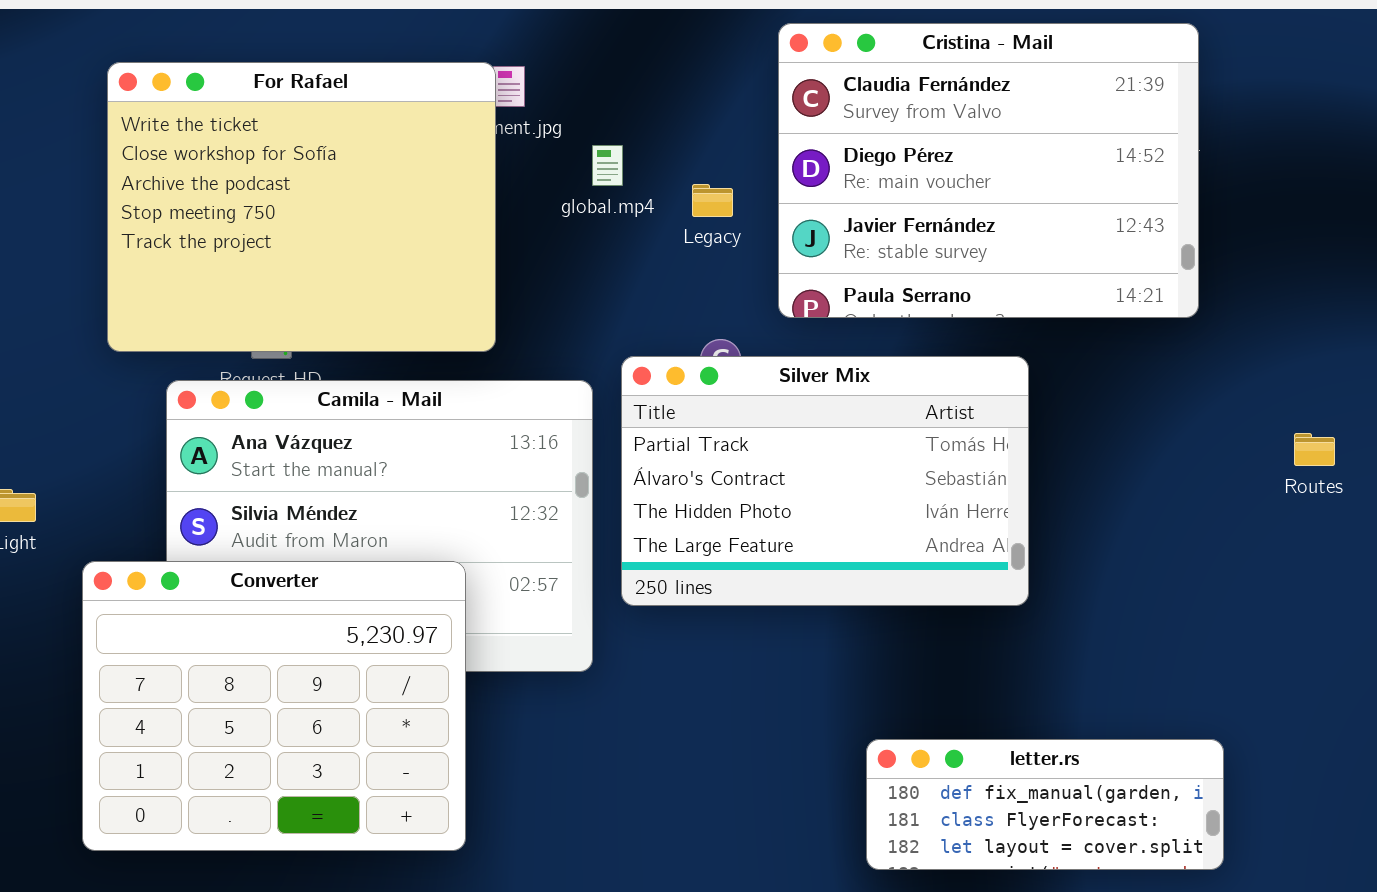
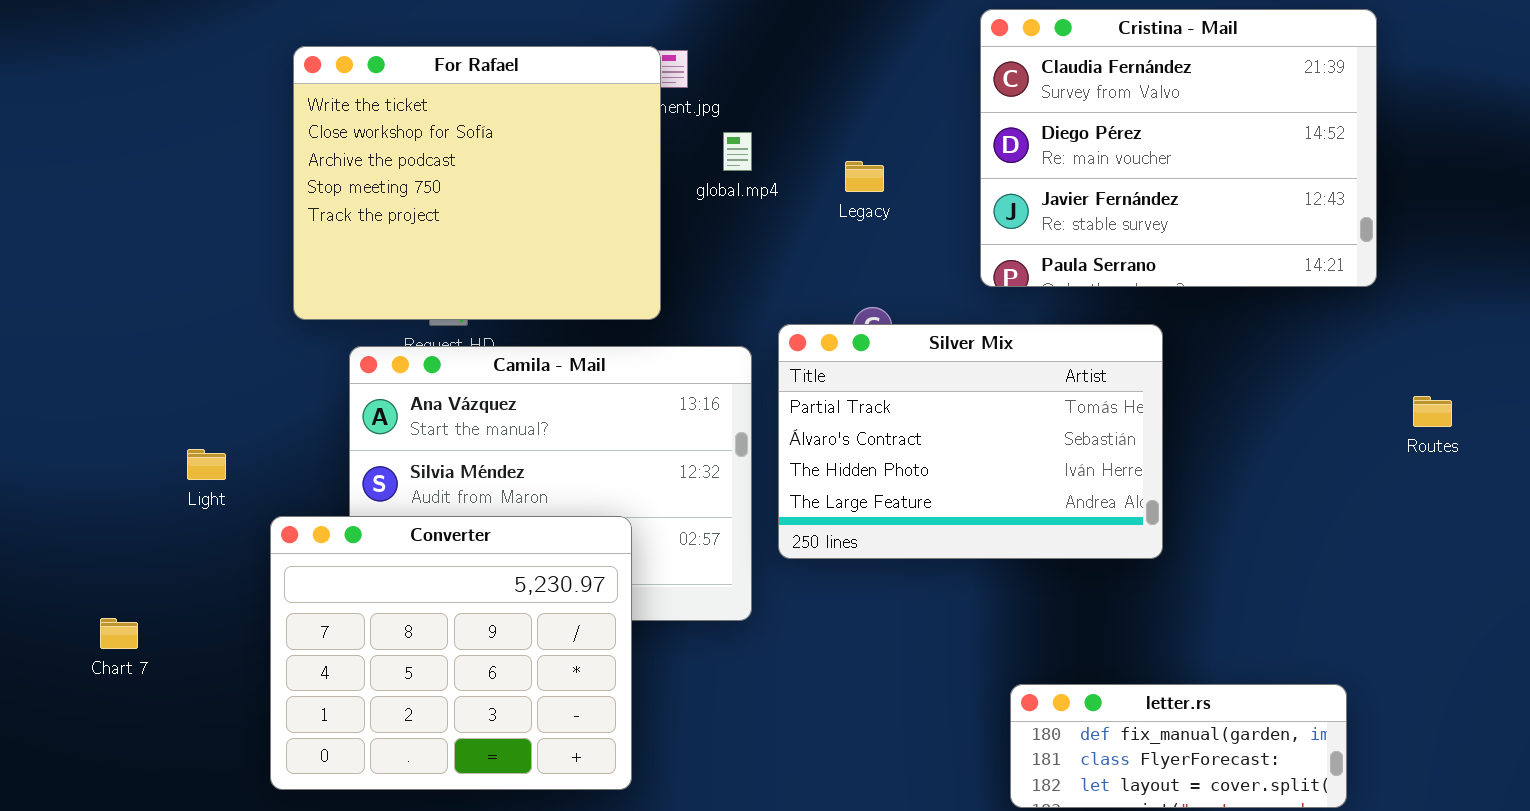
Cristina - Mail: [778,23,1199,318] -> [980,9,1377,287], moved
global.mp4: [592,145,623,186] -> [723,132,752,171], moved

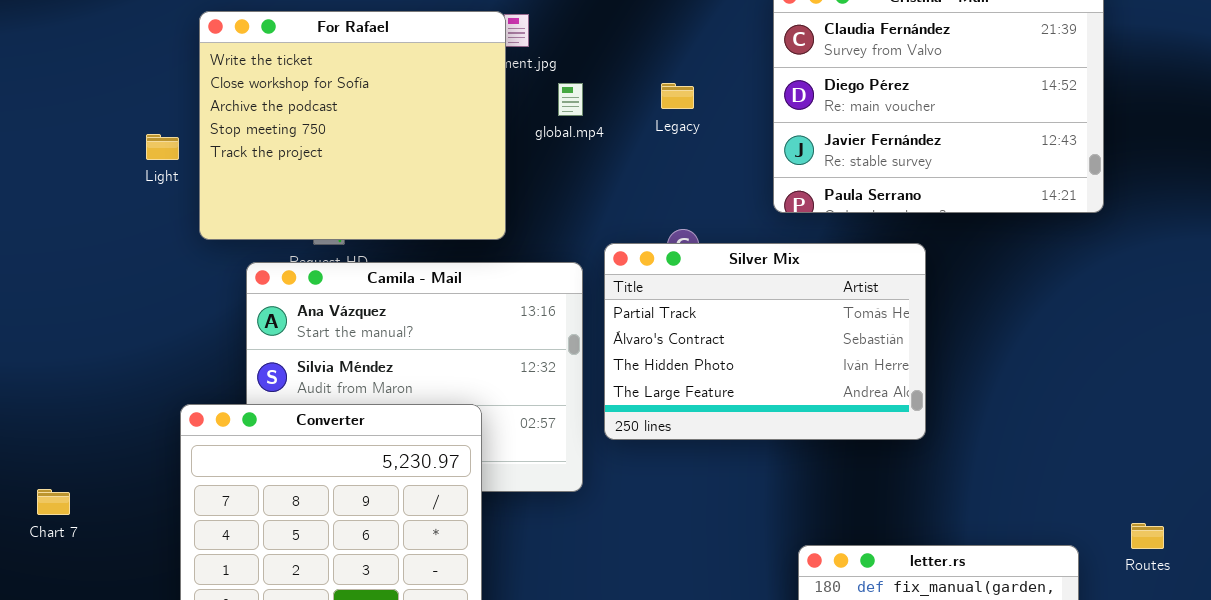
Legacy: [845,161,884,192] -> [661,83,694,109], moved
Routes: [1413,396,1452,427] -> [1131,523,1164,549], moved
Light: [187,449,226,480] -> [146,134,179,160], moved

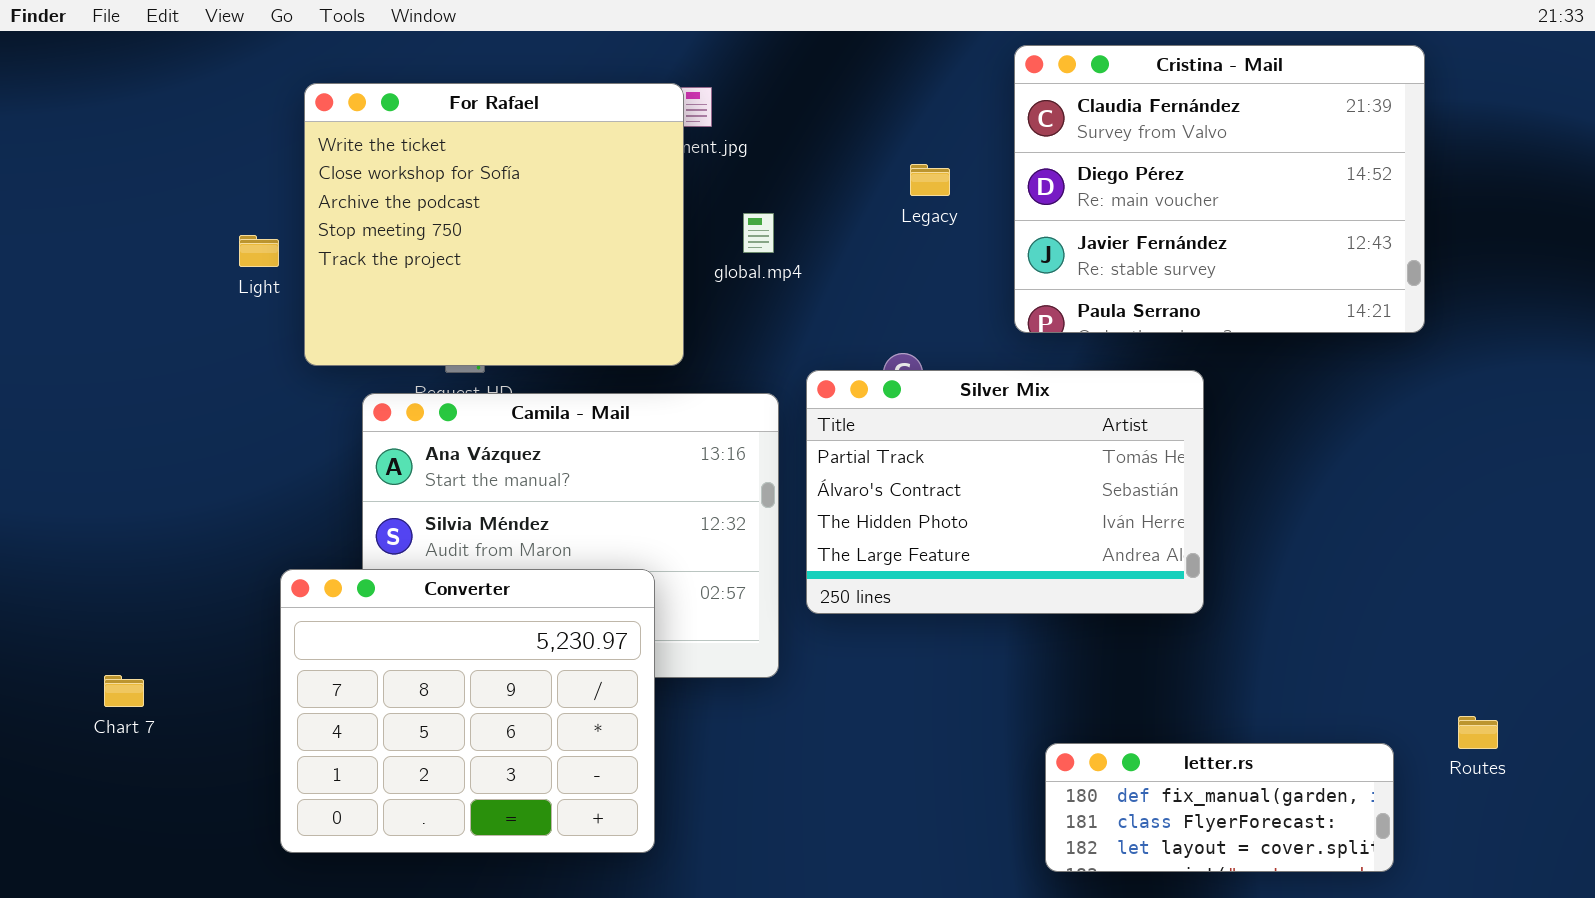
global.mp4: [558,83,583,116] -> [743,213,774,253], moved
Legacy: [661,83,694,109] -> [910,164,950,196], moved

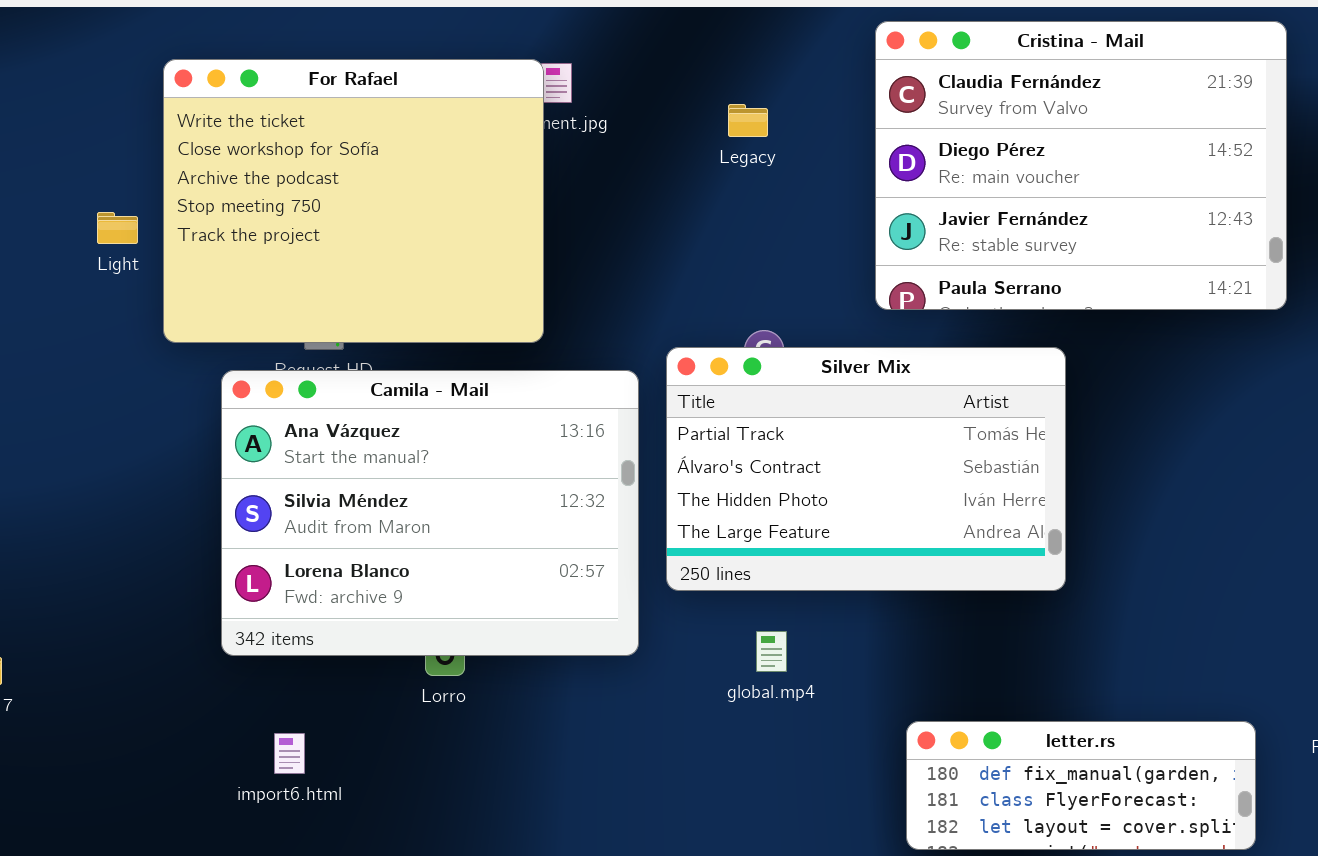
Legacy: [910,164,950,196] -> [728,104,768,137], moved
global.mp4: [743,213,774,253] -> [756,631,787,672], moved
Converter: [280,569,655,853] -> none, closed

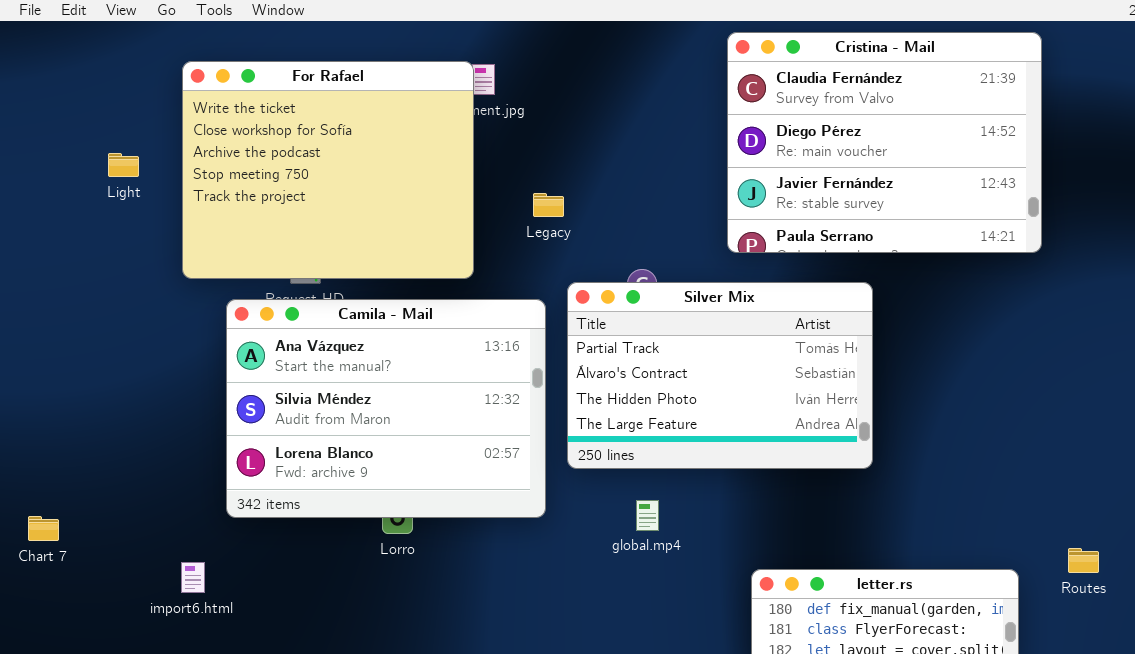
Legacy: [728,104,768,137] -> [533,193,564,217], moved
Light: [97,212,138,244] -> [108,153,139,177], moved
import6.html: [274,733,305,774] -> [181,562,205,593], moved

